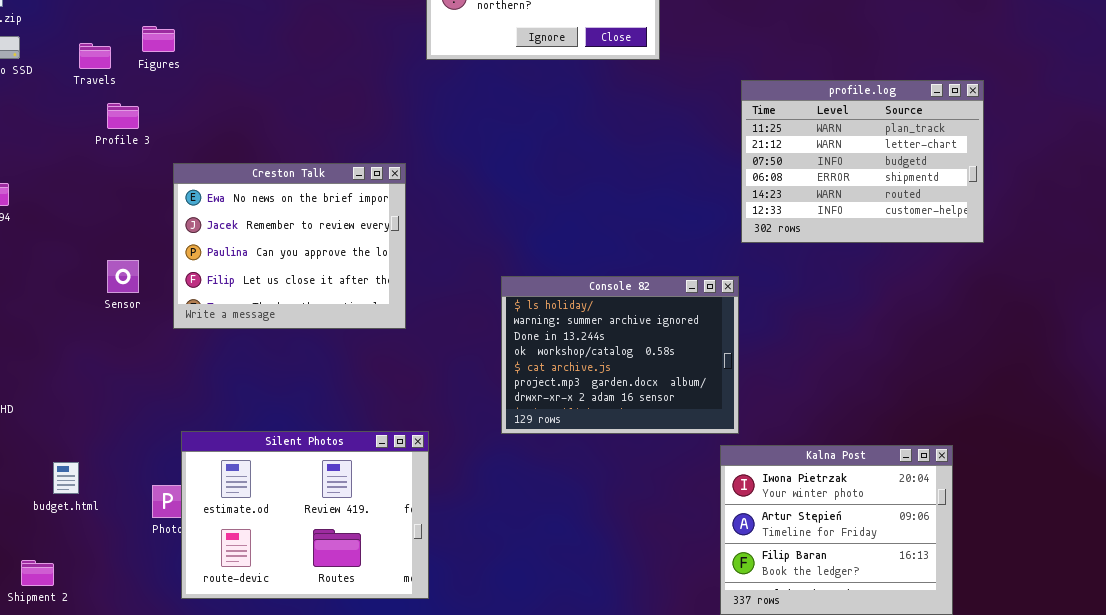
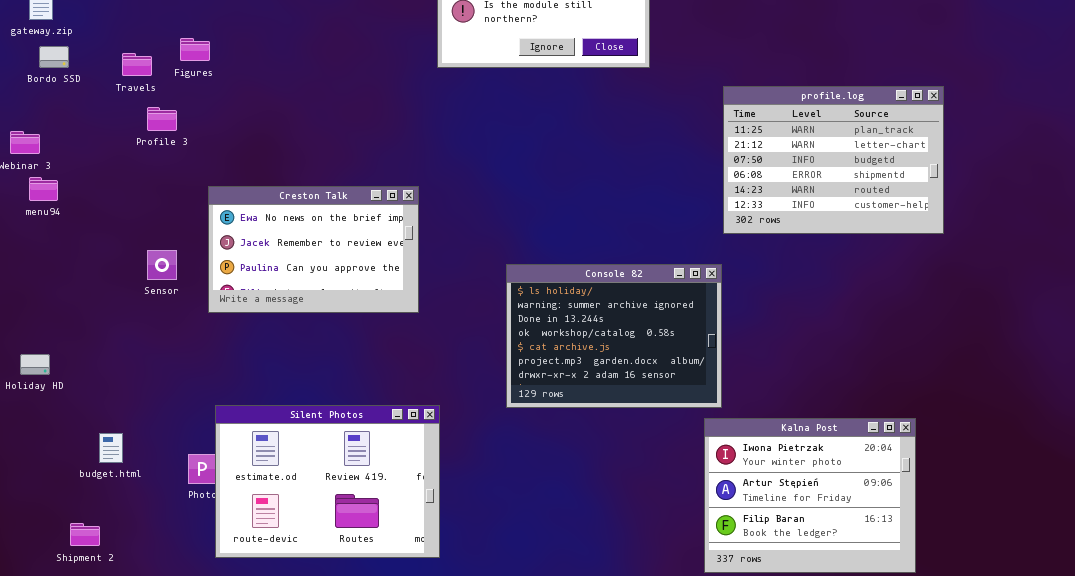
Creston Talk: [173,163,406,329] -> [208,186,419,313], resized

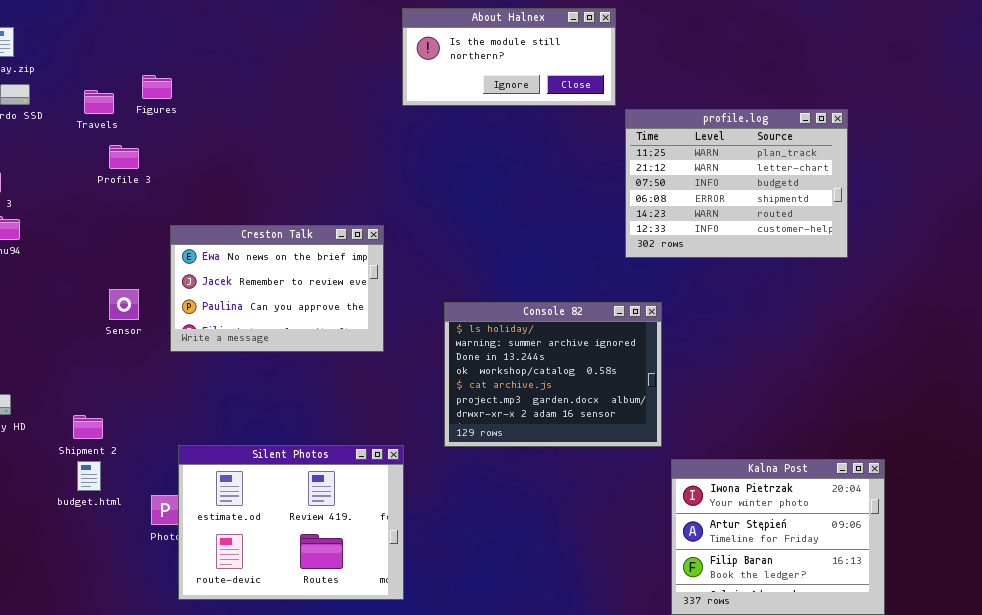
profile.log: [723,86,944,234] -> [625,109,848,258], moved
Console 82: [506,264,722,408] -> [444,302,662,447], moved
budget.html: [99,433,123,463] -> [77,461,101,491], moved
Shipment 2: [70,523,100,546] -> [73,415,103,439], moved

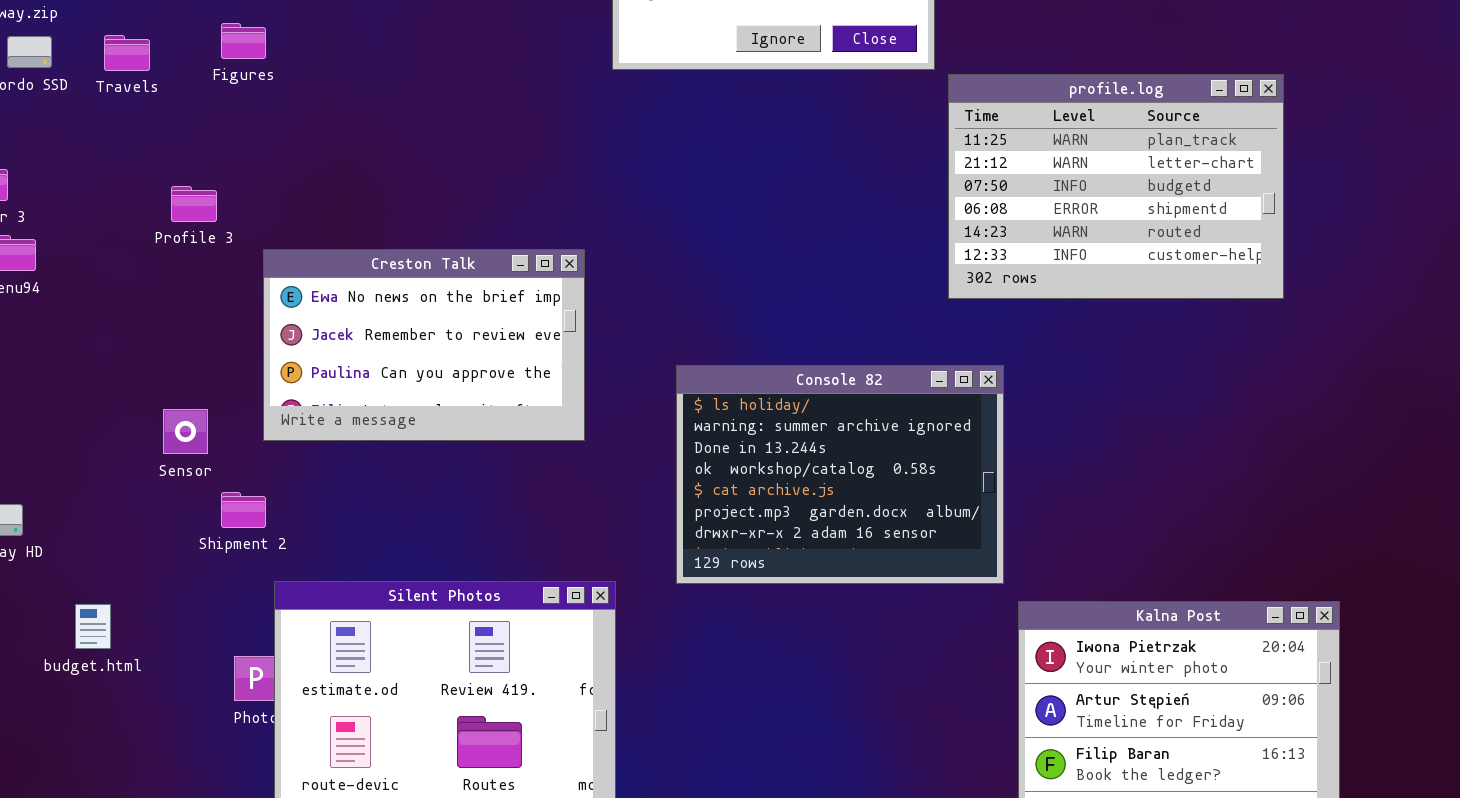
Travels: [84,90,114,114] -> [104,35,150,71], moved
Profile 3: [109,145,139,169] -> [171,186,217,222], moved
Sensor: [109,289,139,320] -> [163,409,208,454], moved
Shipment 2: [73,415,103,439] -> [221,492,266,528], moved
budget.html: [77,461,101,491] -> [75,604,111,649], moved

